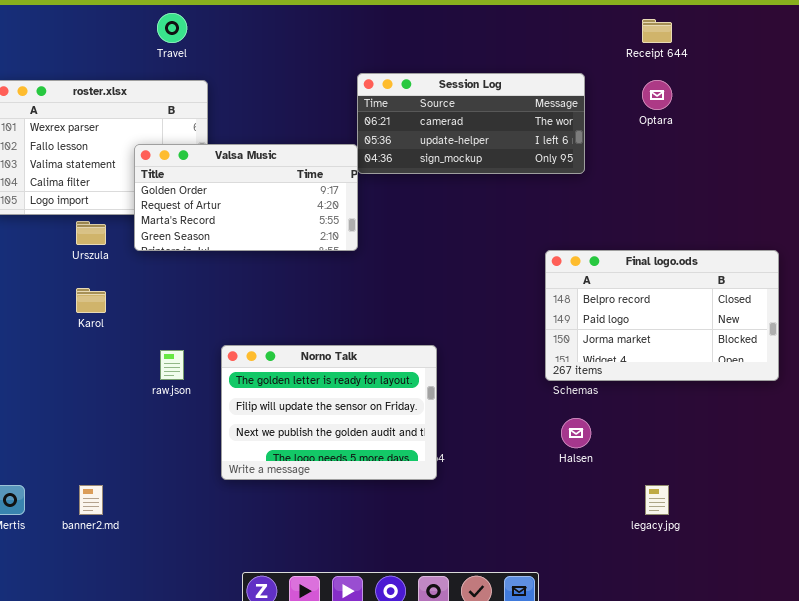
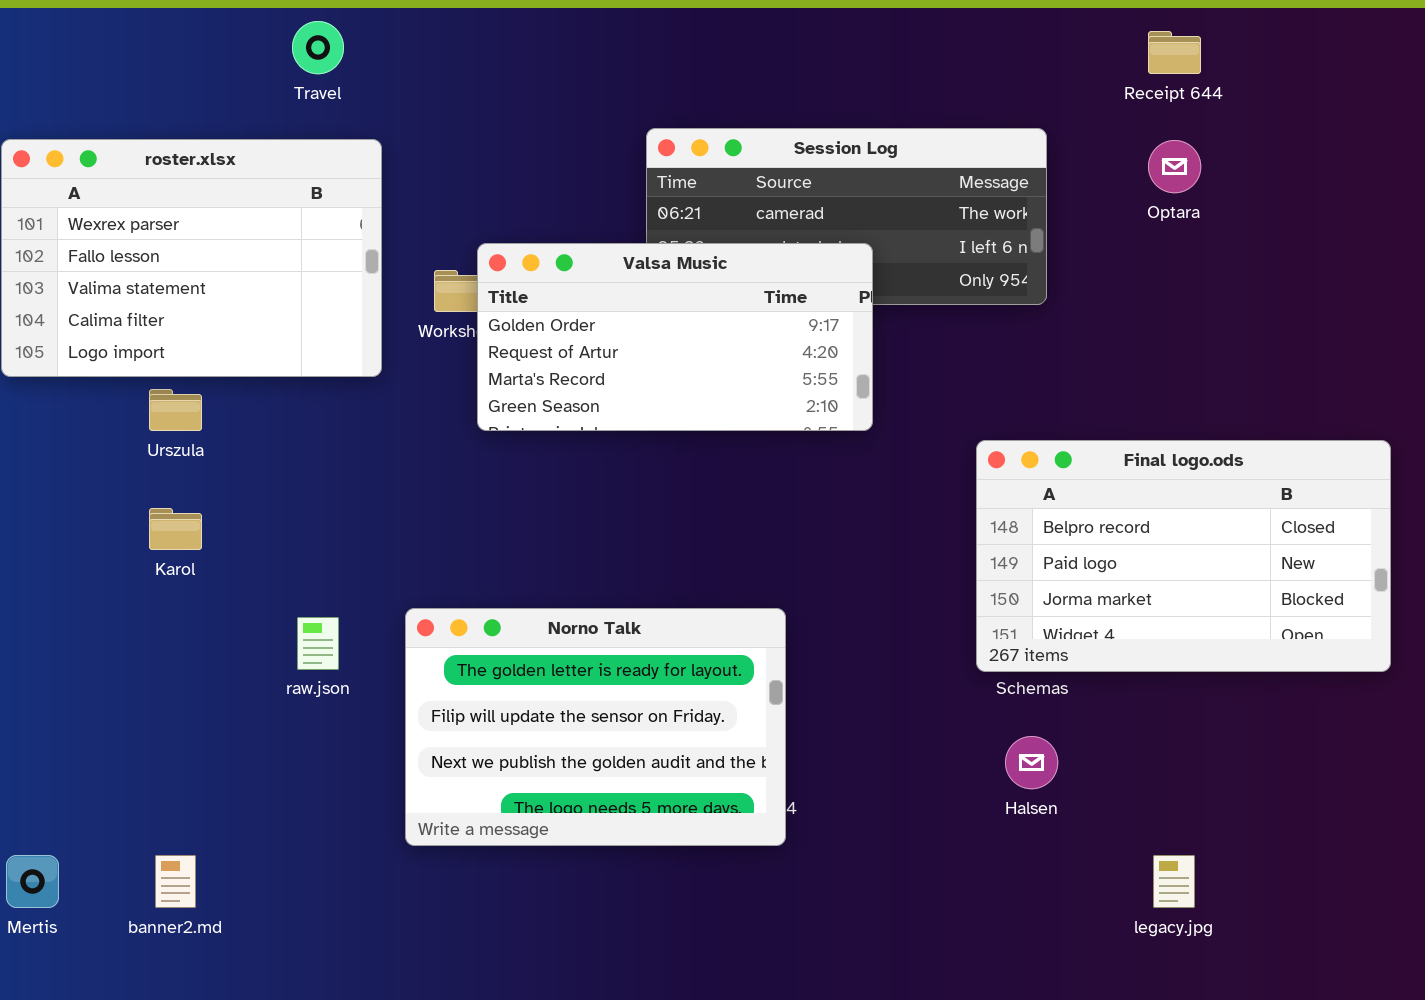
Valsa Music: [134,144,358,251] -> [477,243,873,431], moved

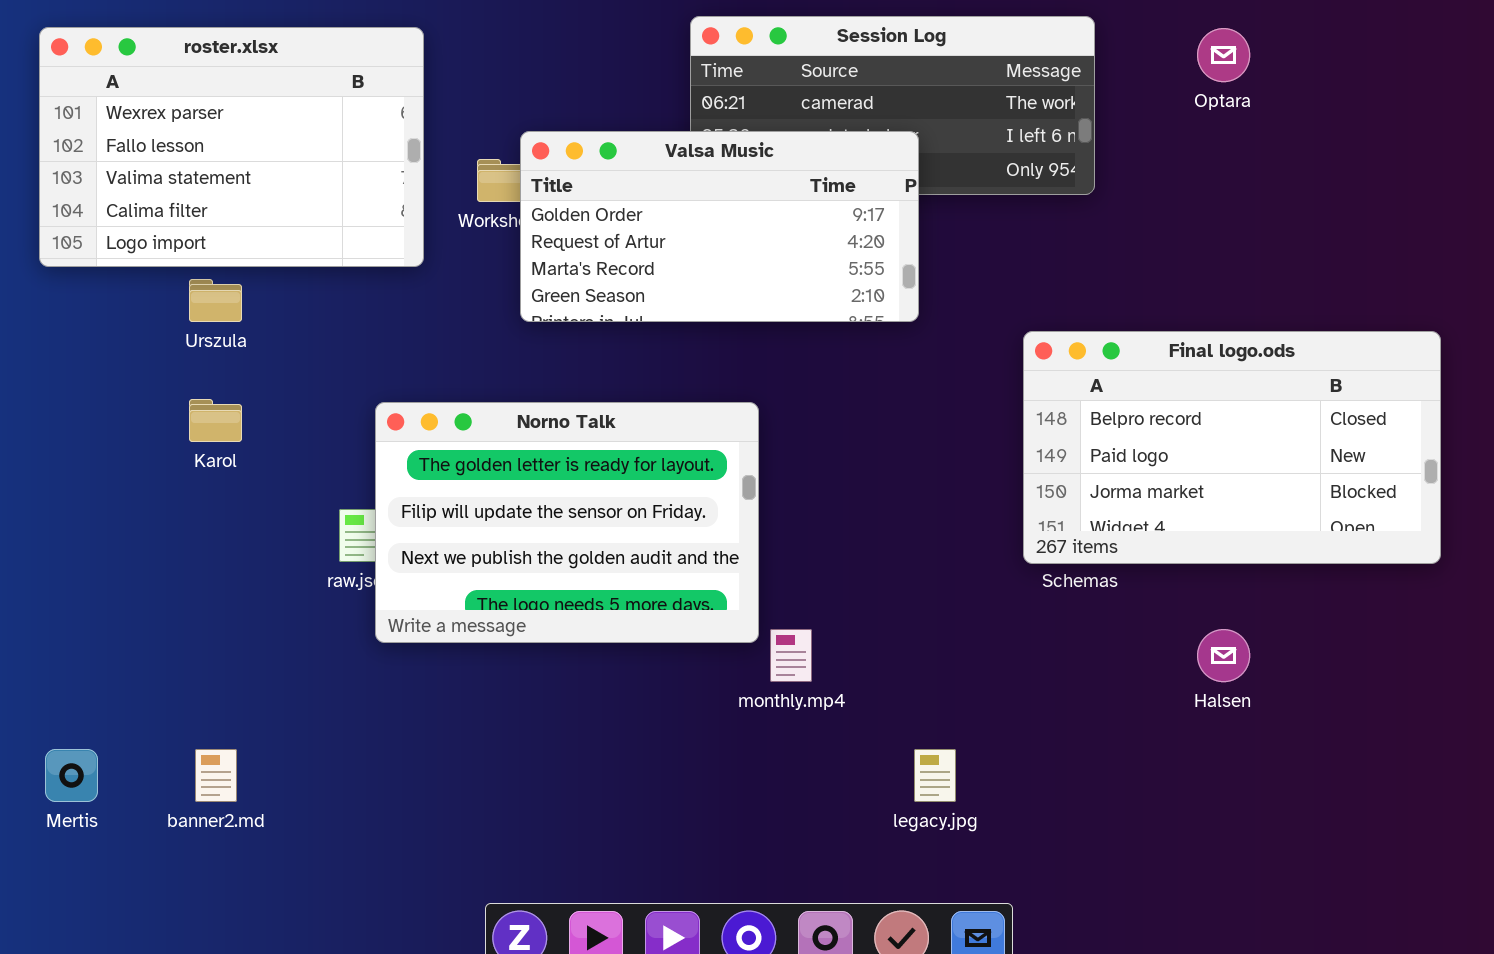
Norno Talk: [405,608,786,846] -> [375,402,759,643], moved
Halsen: [1005,736,1058,789] -> [1197,629,1250,682], moved
legacy.jpg: [1153,855,1195,908] -> [914,749,956,802], moved

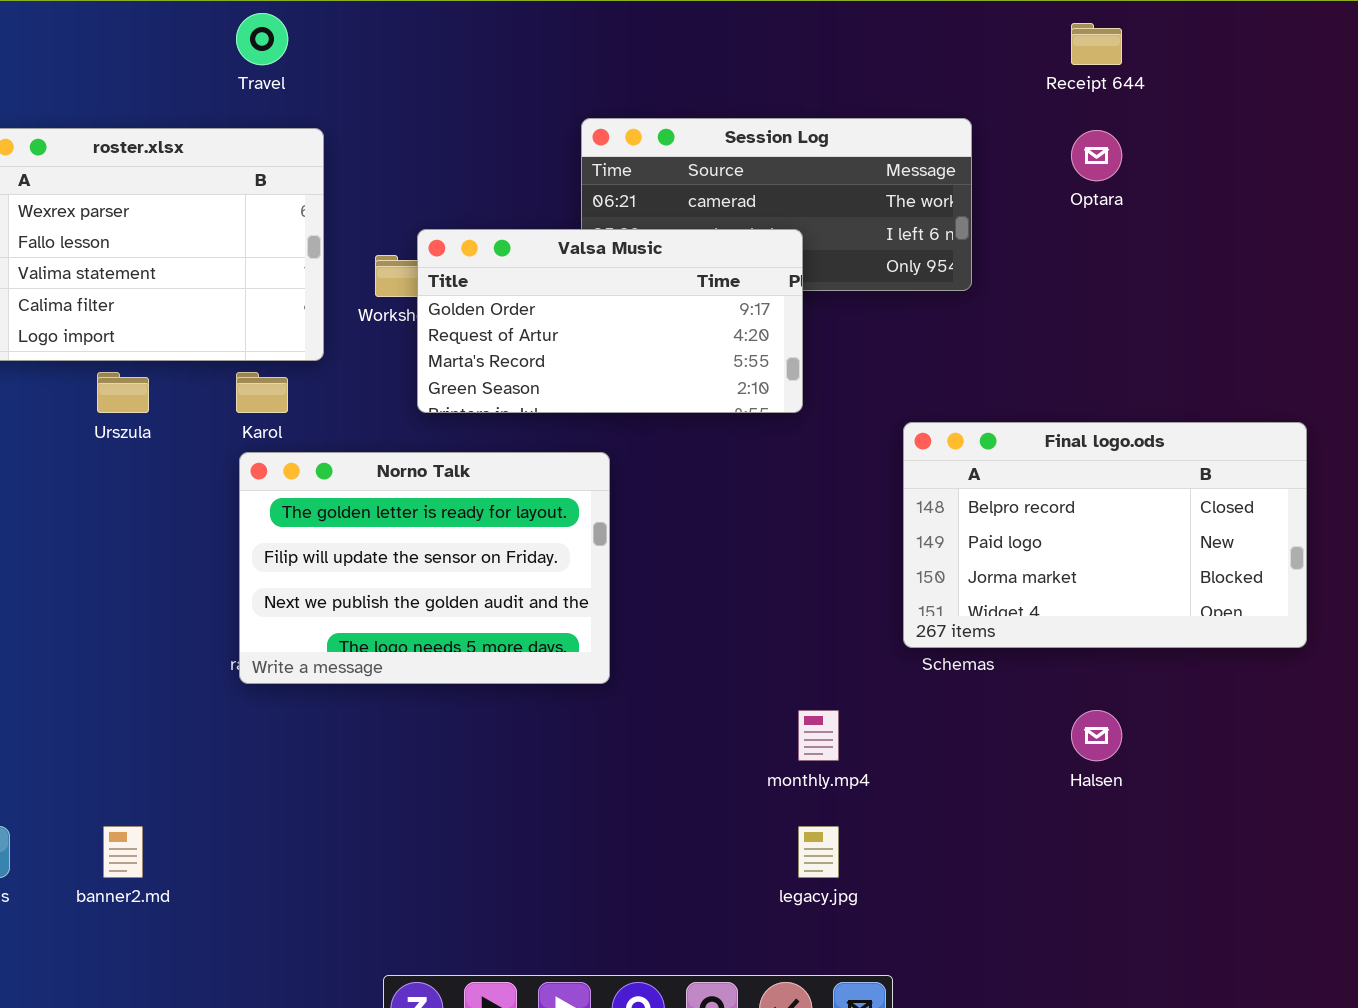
Karol: [189,399,242,442] -> [236,372,288,413], moved
Norno Talk: [375,402,759,643] -> [239,452,610,684], moved
monthly.mp4: [770,629,812,682] -> [798,710,839,761], moved

